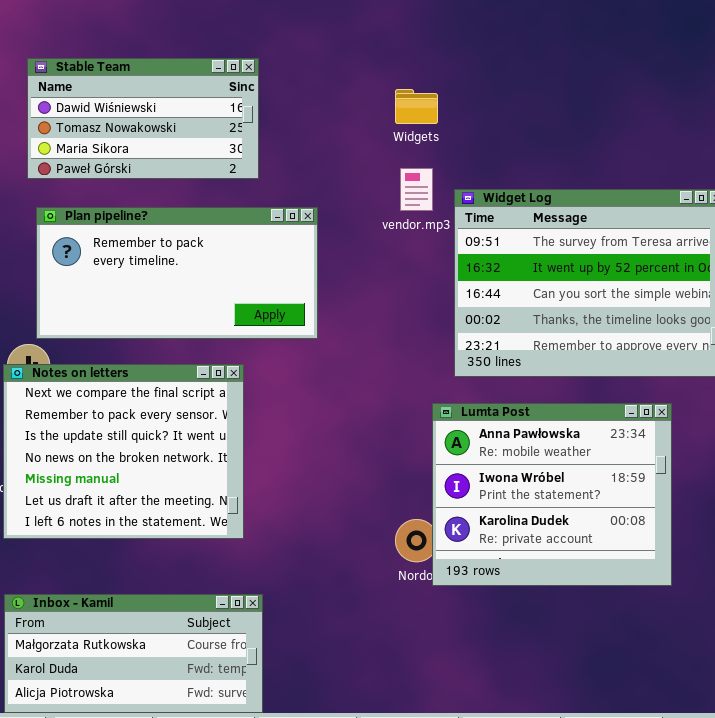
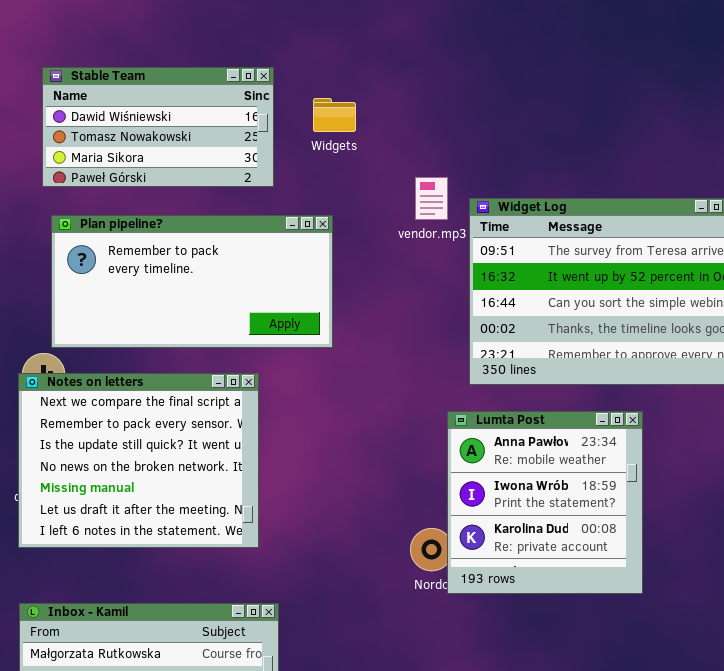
Widgets: [395,89,438,124] -> [313,98,356,132], moved
Lumta Post: [432,403,672,586] -> [447,411,643,594], resized

